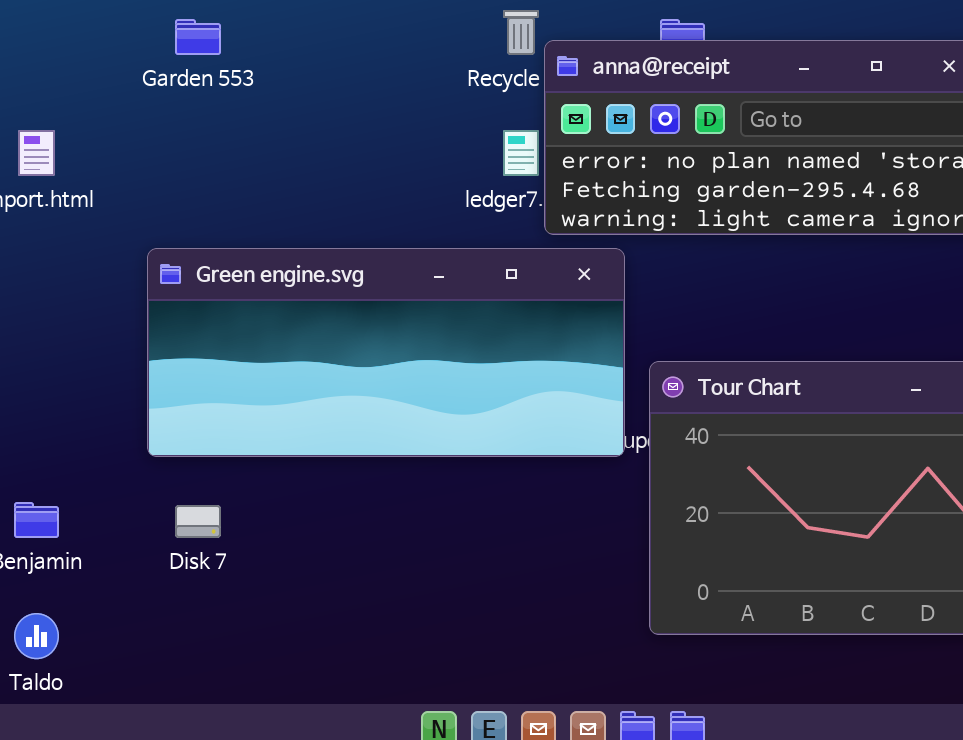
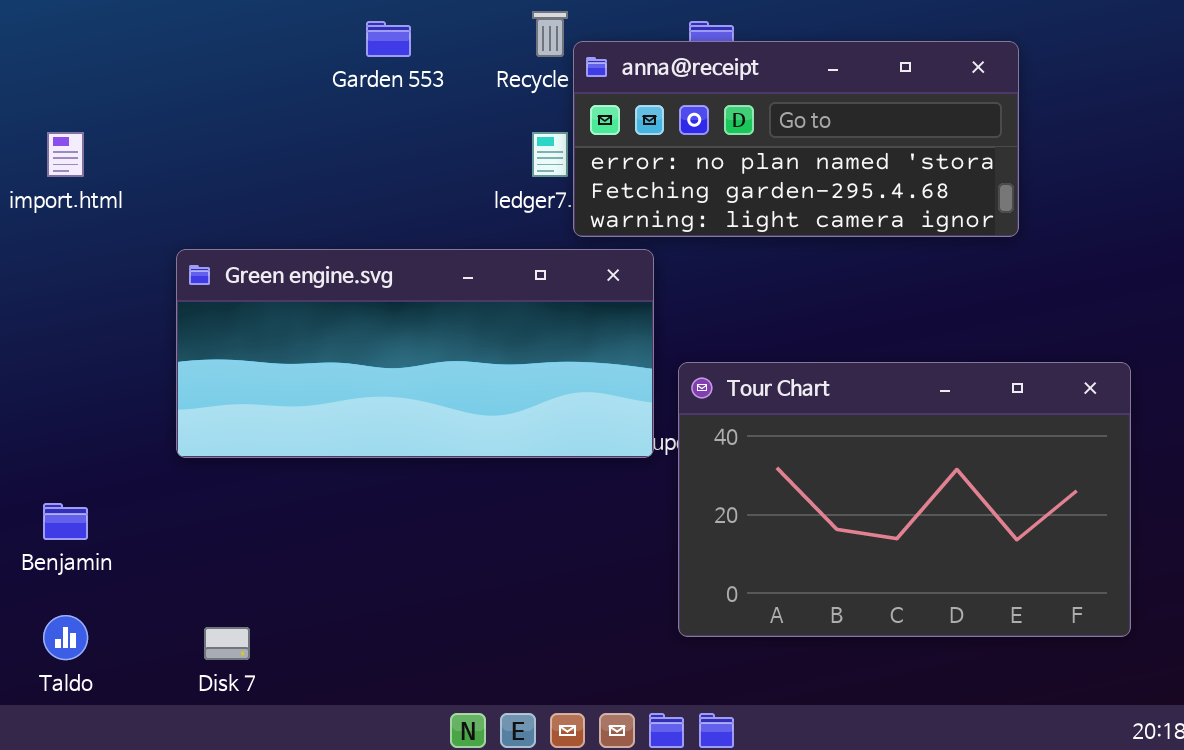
Garden 553: [175,19,221,55] -> [366,21,411,57], moved
Disk 7: [175,505,221,538] -> [204,627,250,660], moved

